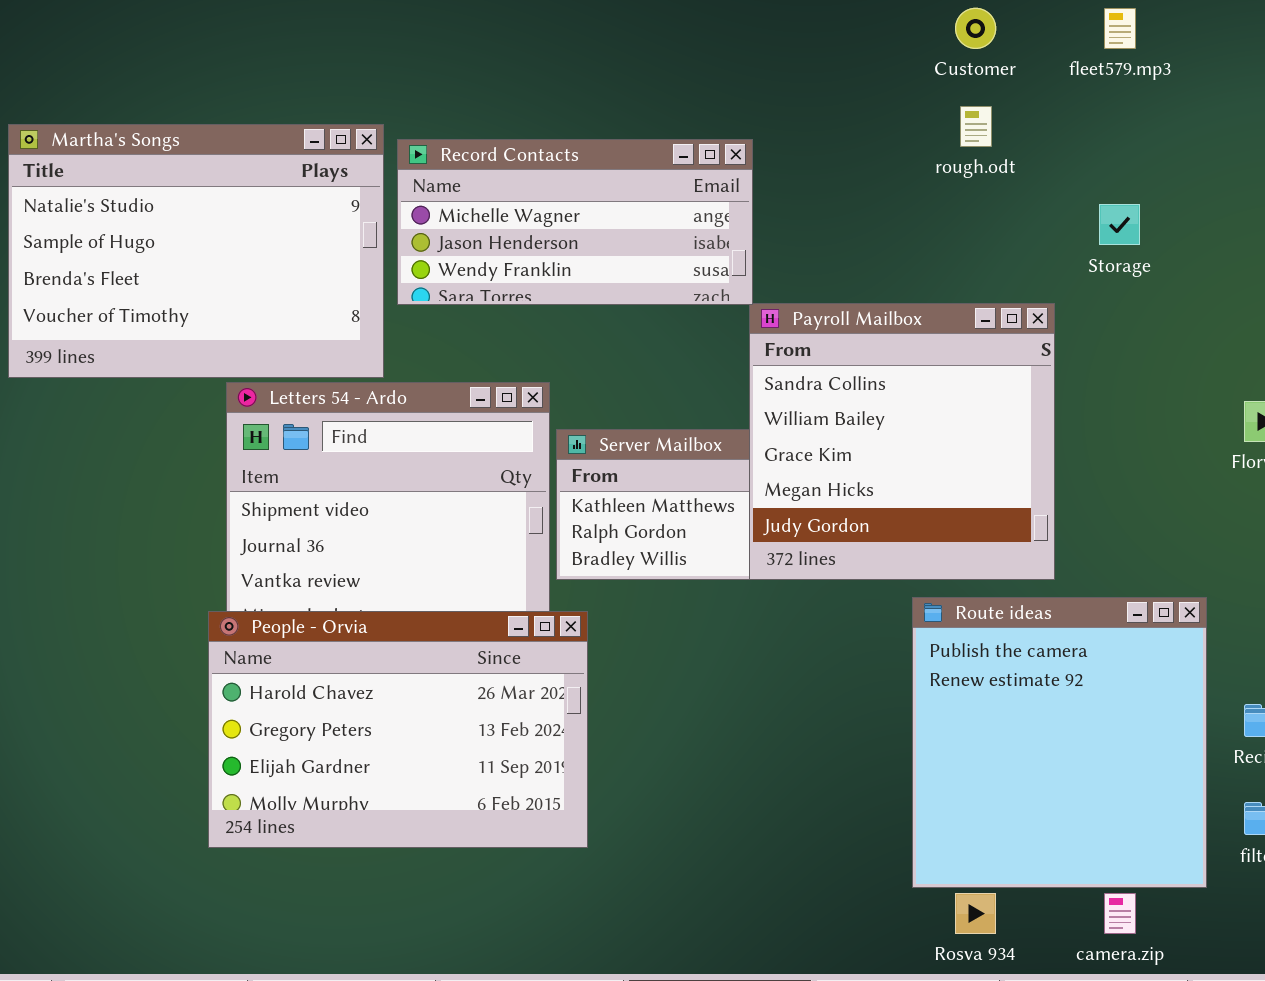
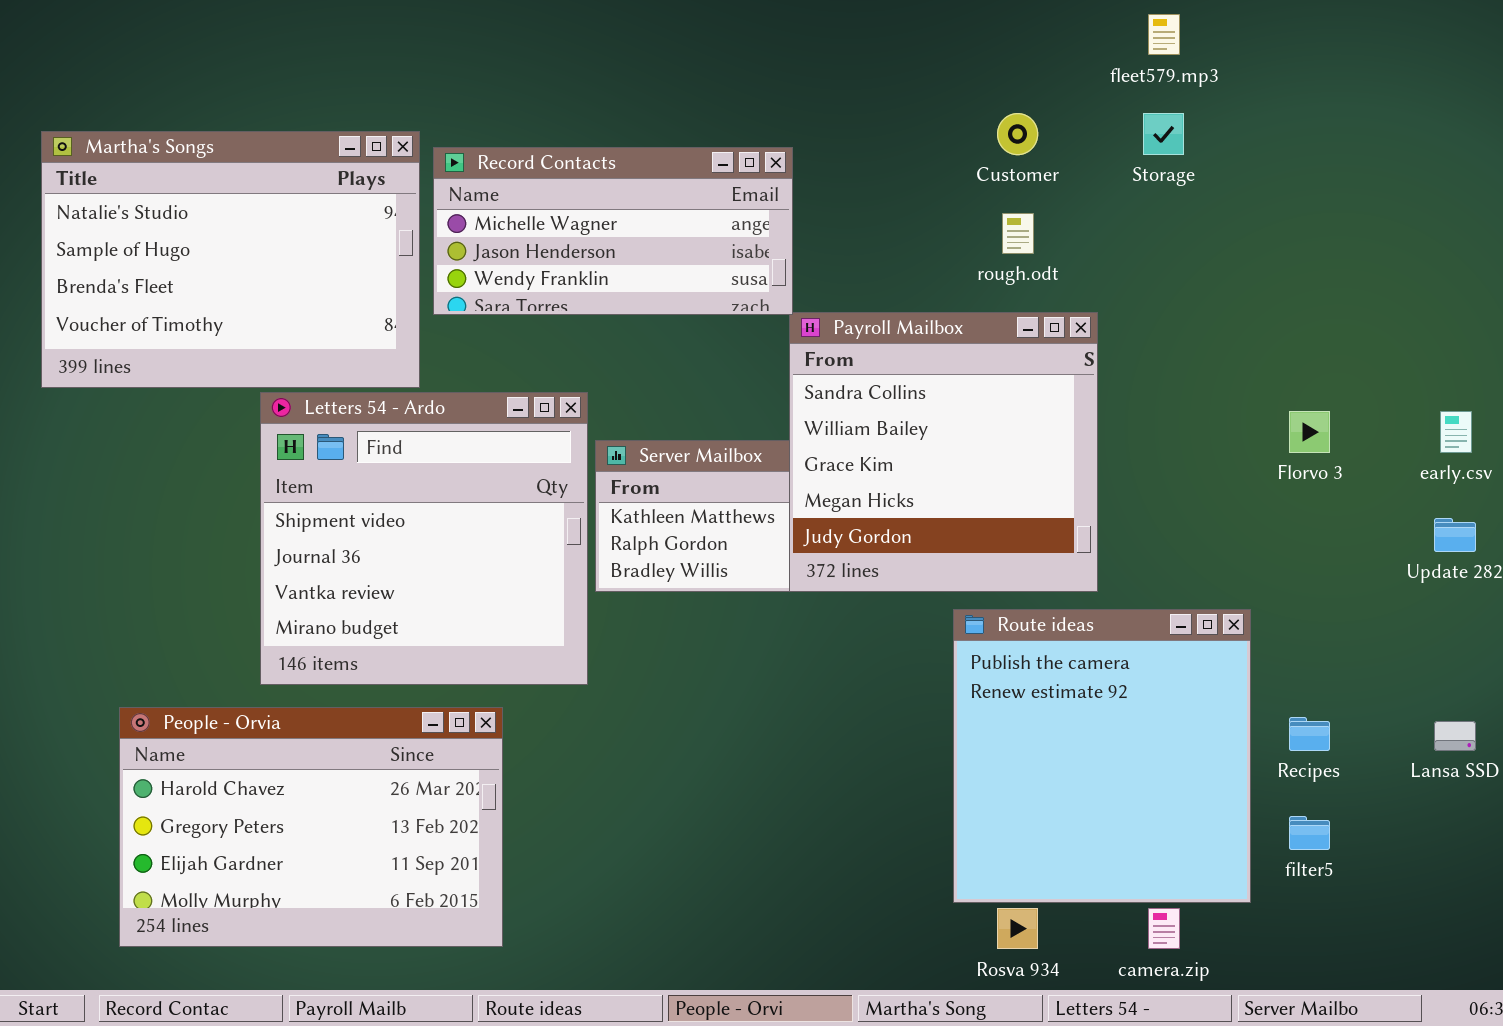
Customer: [955,8,996,49] -> [997,113,1038,155], moved
rough.odt: [960,106,992,147] -> [1002,213,1034,254], moved
Storage: [1099,204,1140,245] -> [1143,113,1184,155], moved
People - Orvia: [208,611,588,848] -> [119,707,503,947], moved

